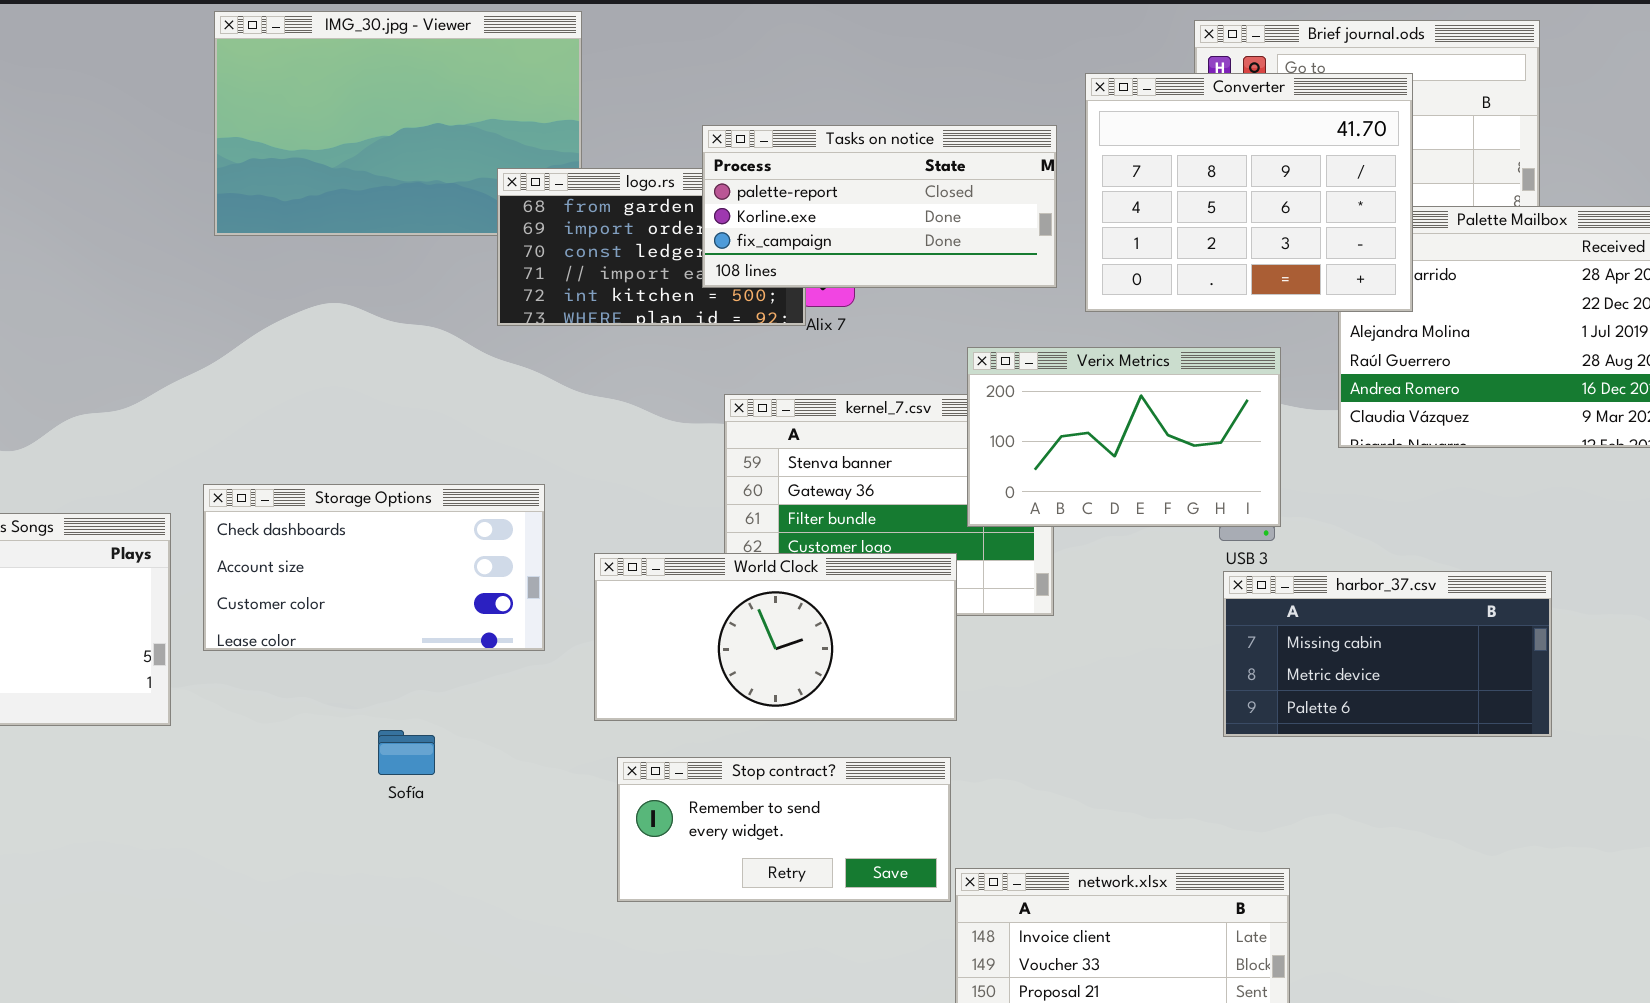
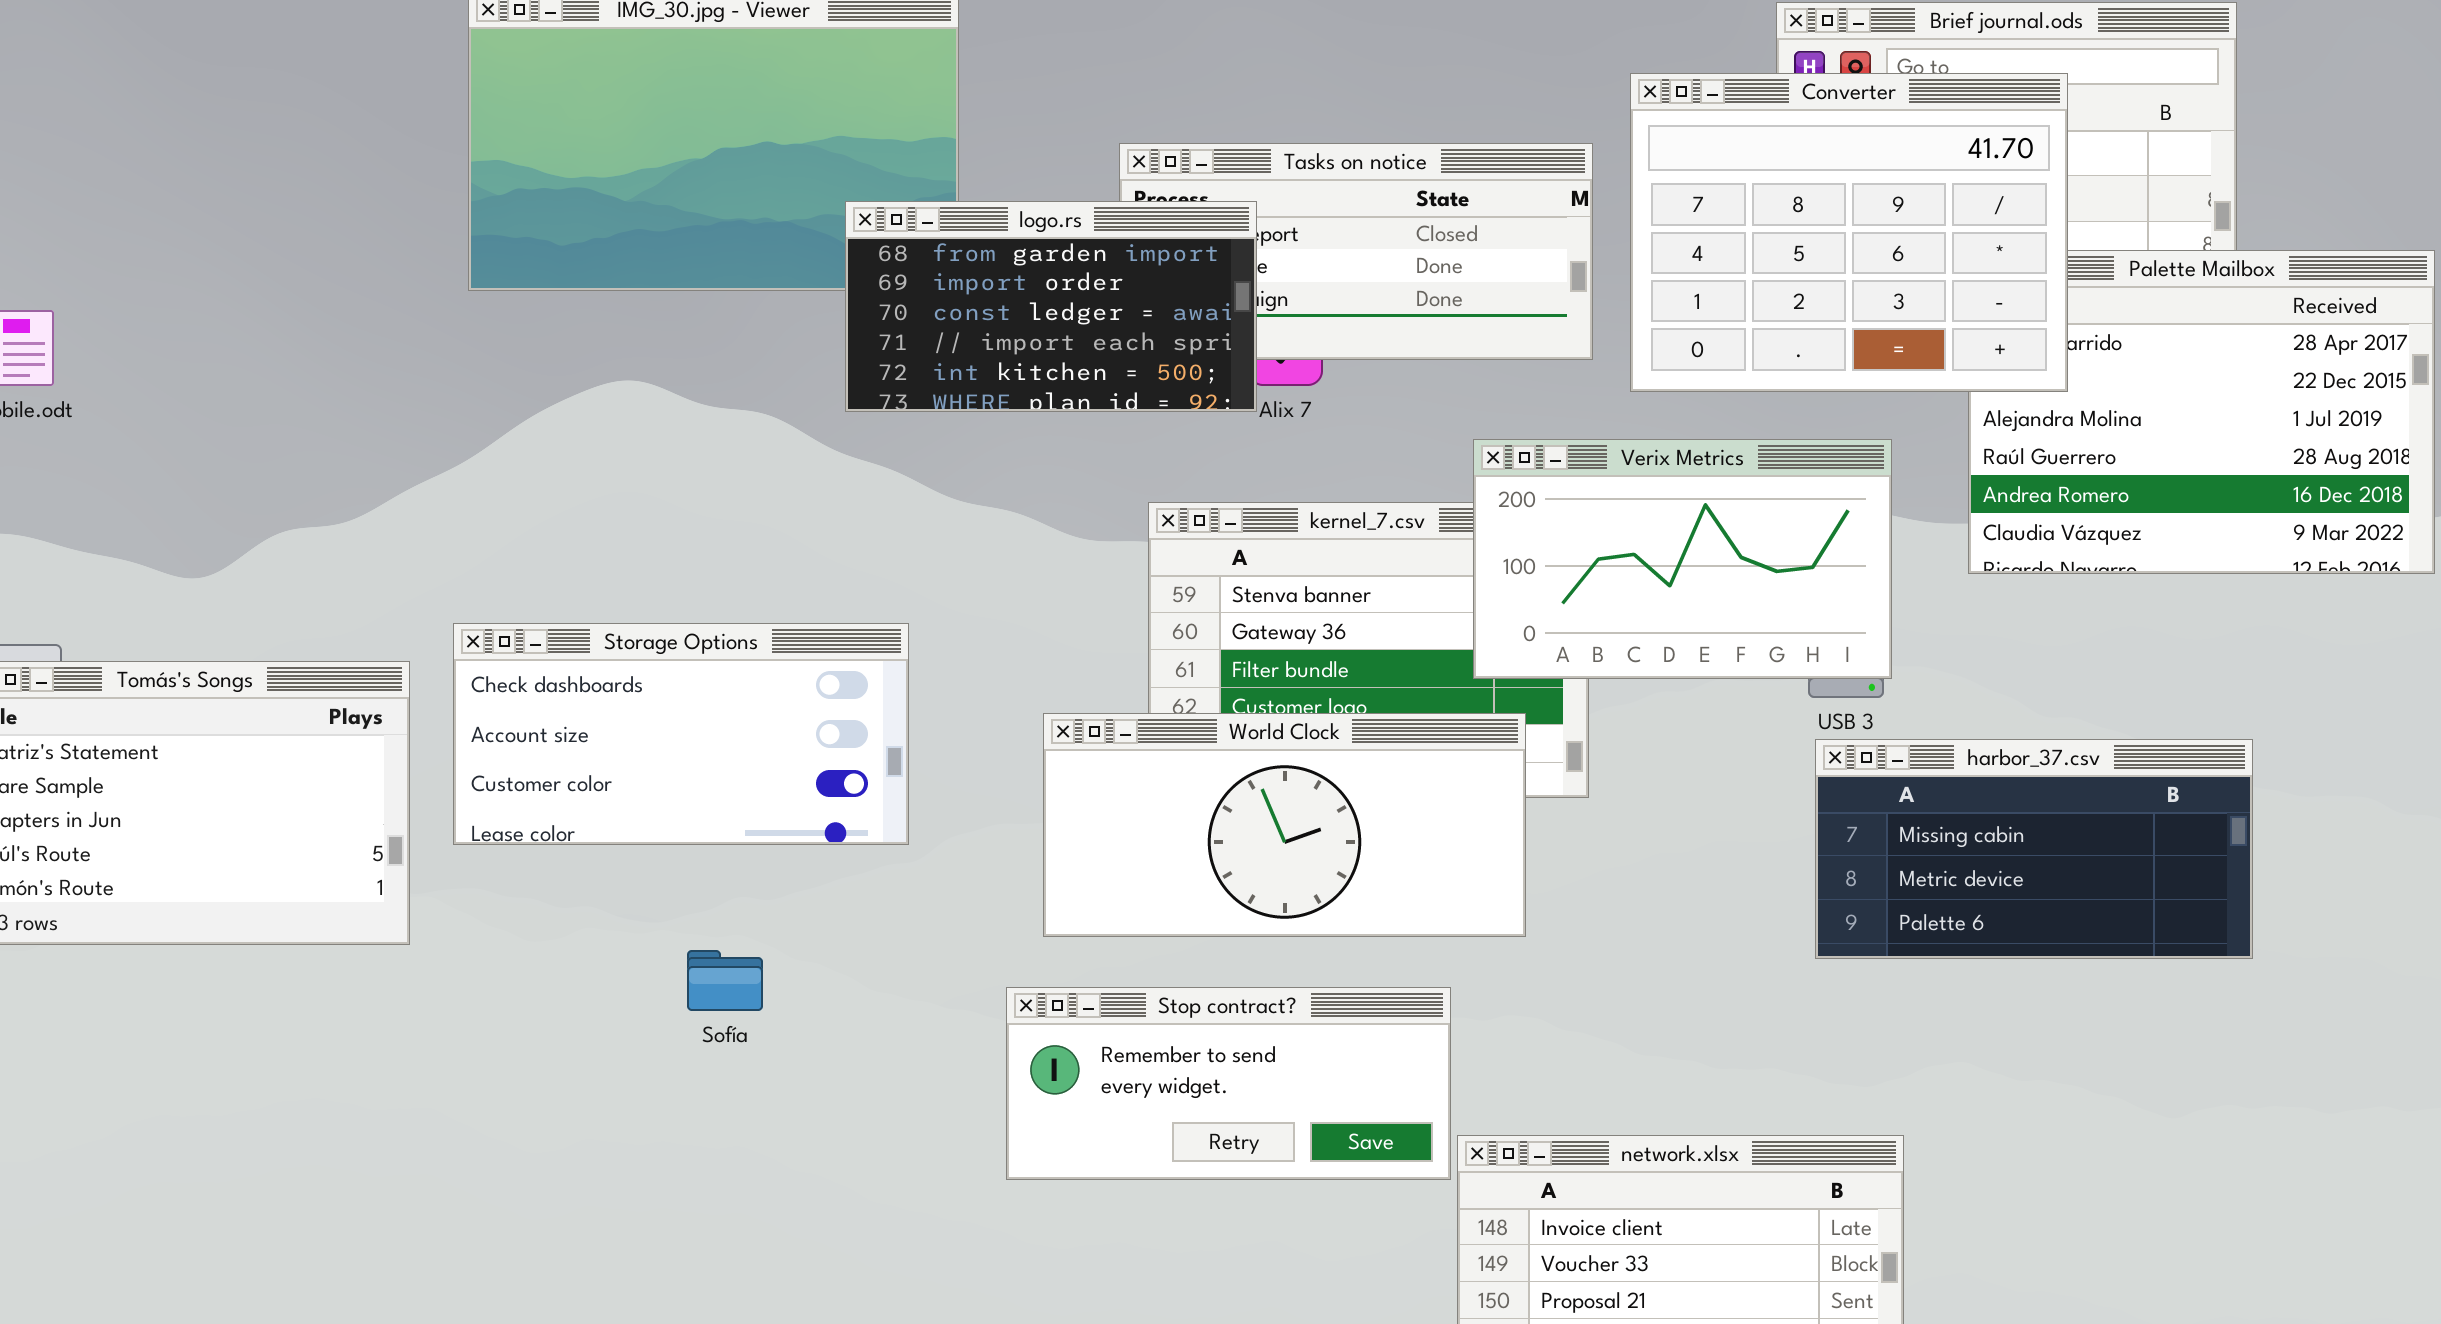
logo.rs: [497,168,806,326] -> [845,201,1257,412], raised
World Clock: [594,553,957,721] -> [1043,713,1526,937], moved

